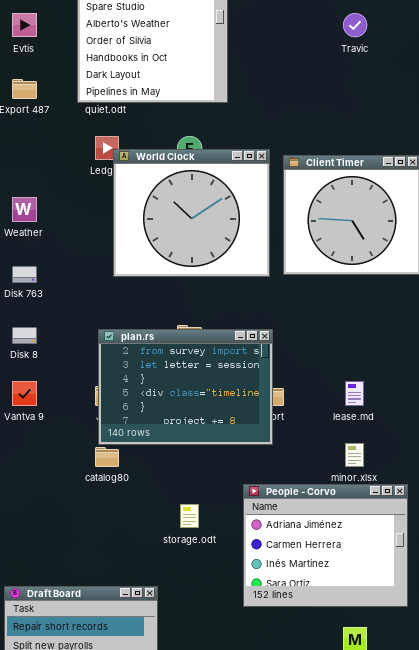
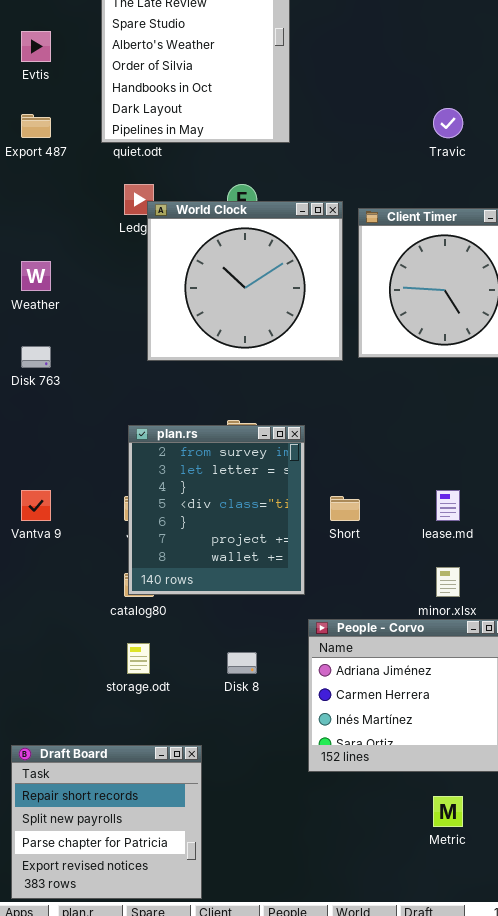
Travic: [343,13,367,37] -> [433,108,463,138], moved
Disk 8: [12,327,37,344] -> [227,652,257,674], moved
plan.rs: [98,329,273,445] -> [128,425,305,595], resized
storage.odt: [180,504,199,528] -> [127,643,150,674], moved

